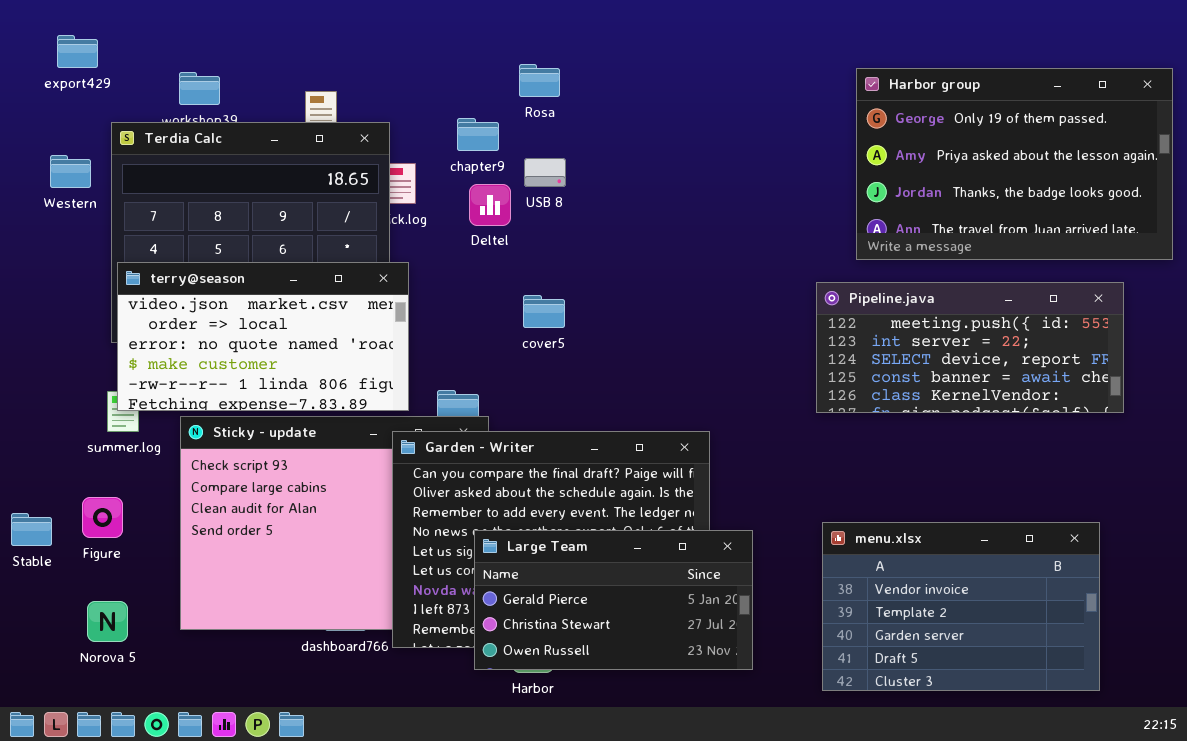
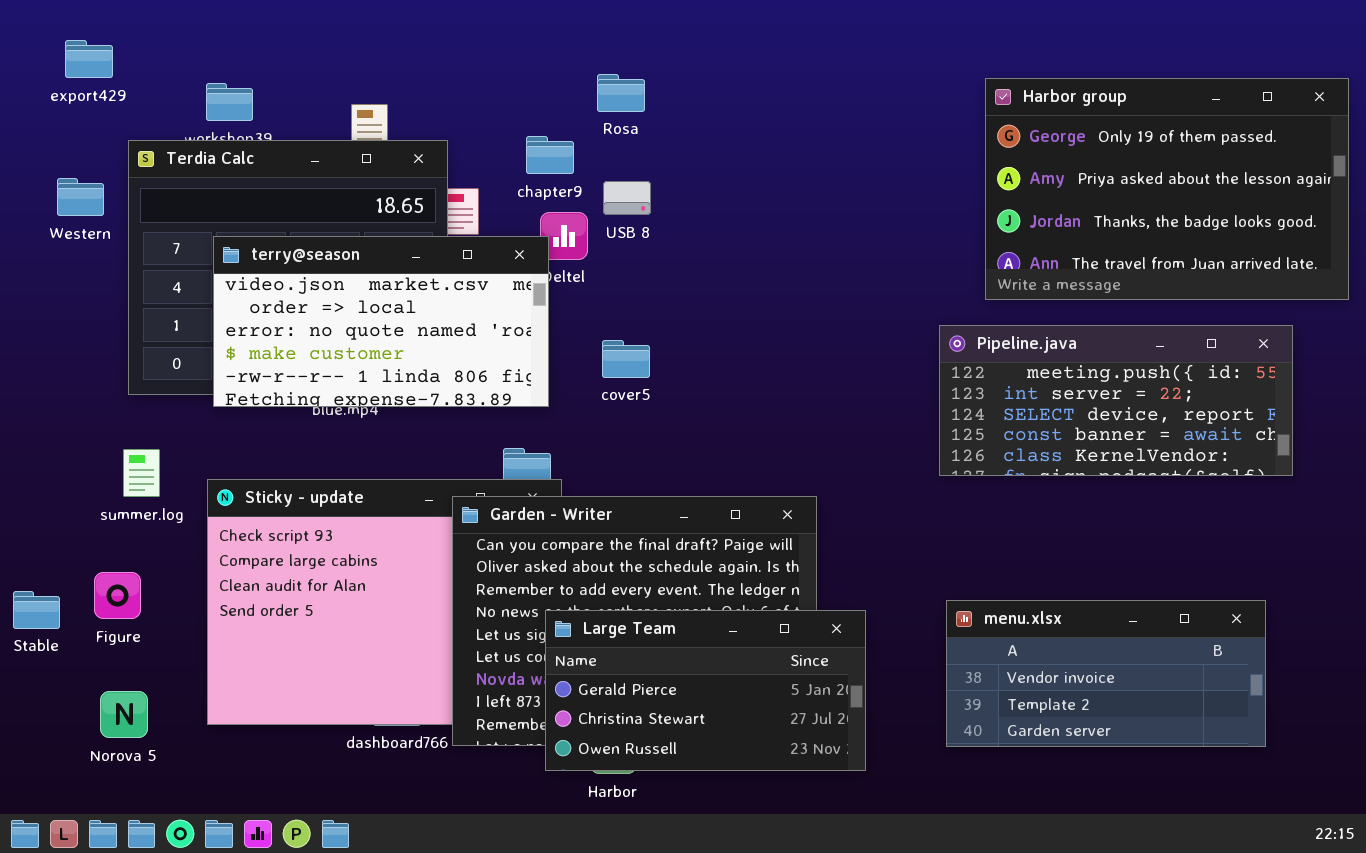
terry@season: [117,262,409,411] -> [213,236,549,407], moved
menu.xlsx: [822,522,1100,691] -> [946,600,1266,747], resized

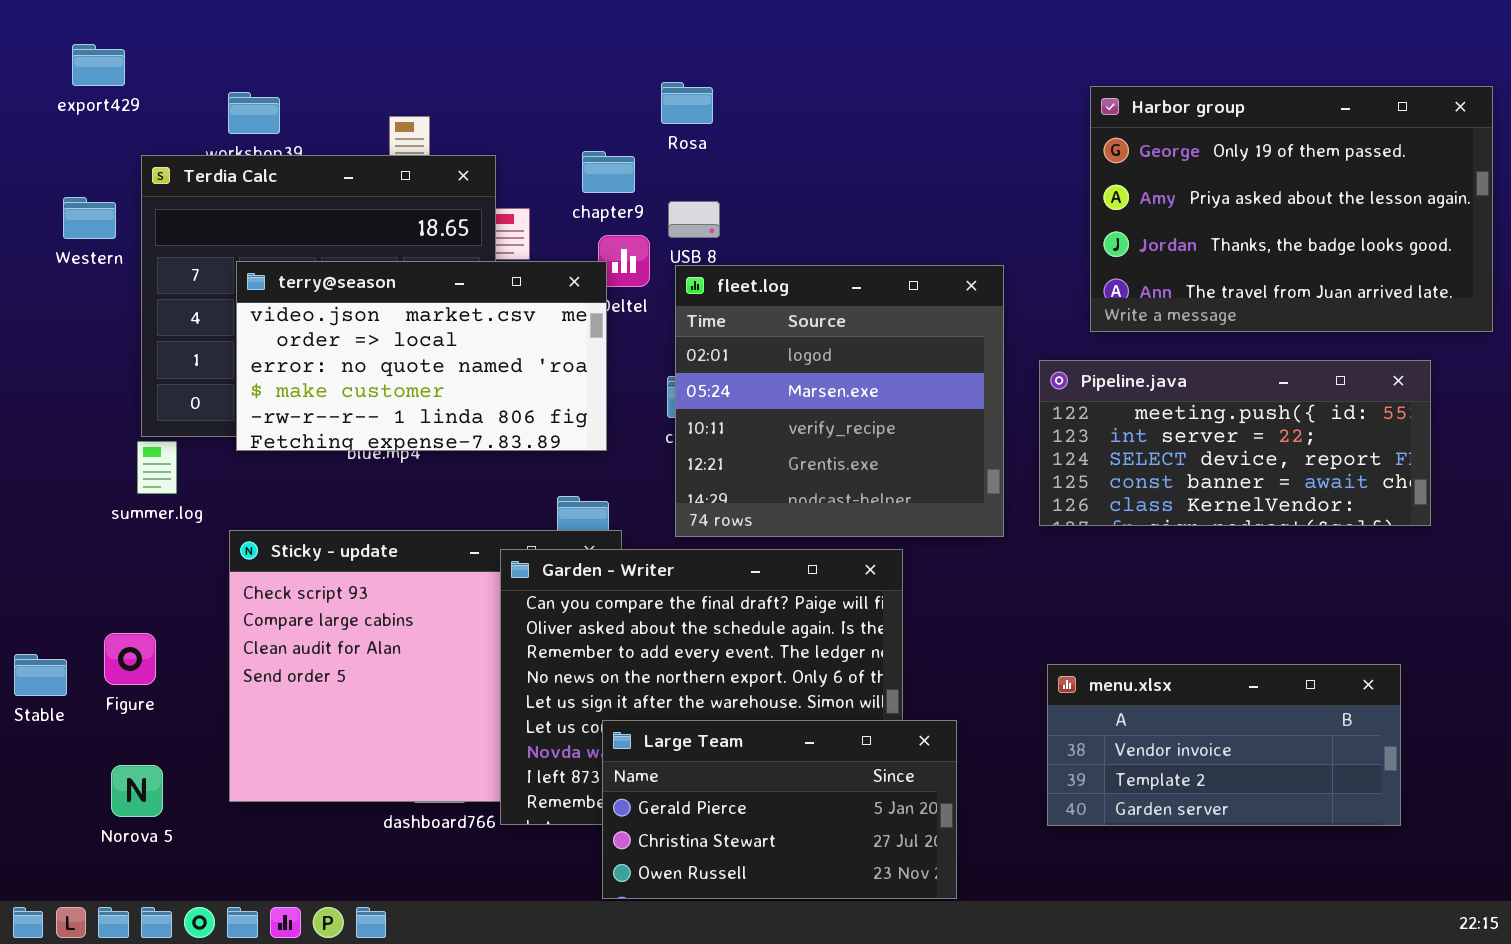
fleet.log: none -> [675,265,1004,537], opened
summer.log: [123,449,160,497] -> [137,441,177,494], moved
Large Team: [545,610,866,771] -> [602,720,957,899], moved

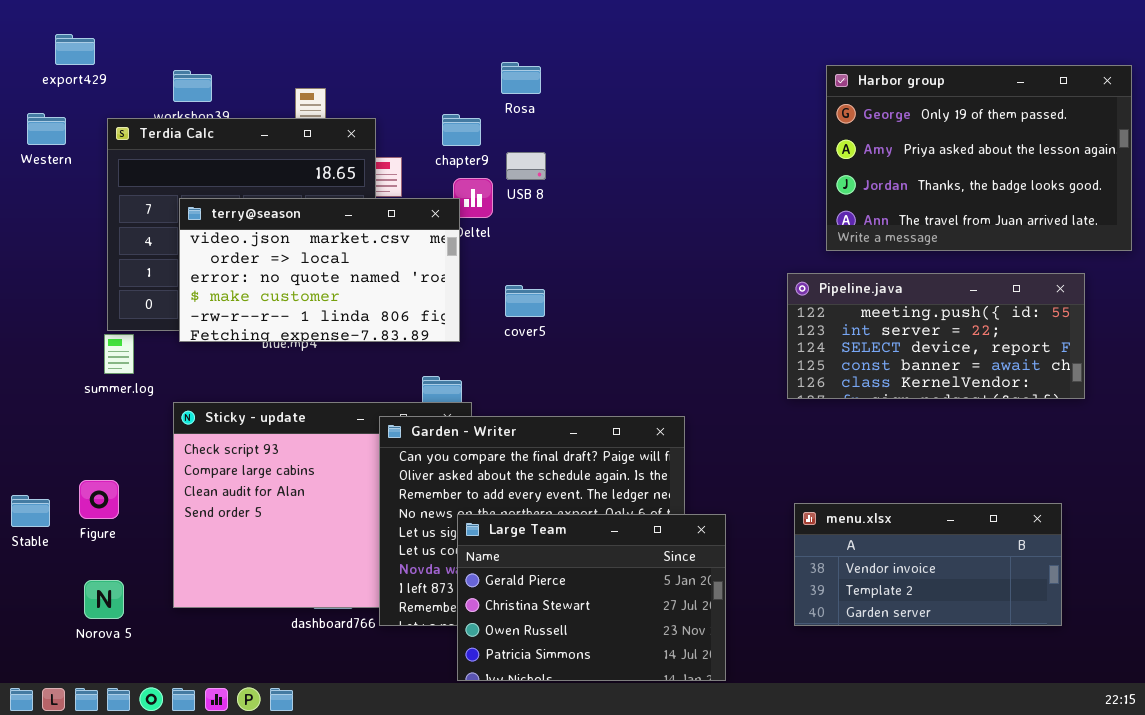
Western: [63,197,116,239] -> [27,113,66,145], moved
fleet.log: [675,265,1004,537] -> none, closed
Large Team: [602,720,957,899] -> [457,514,726,681], resized

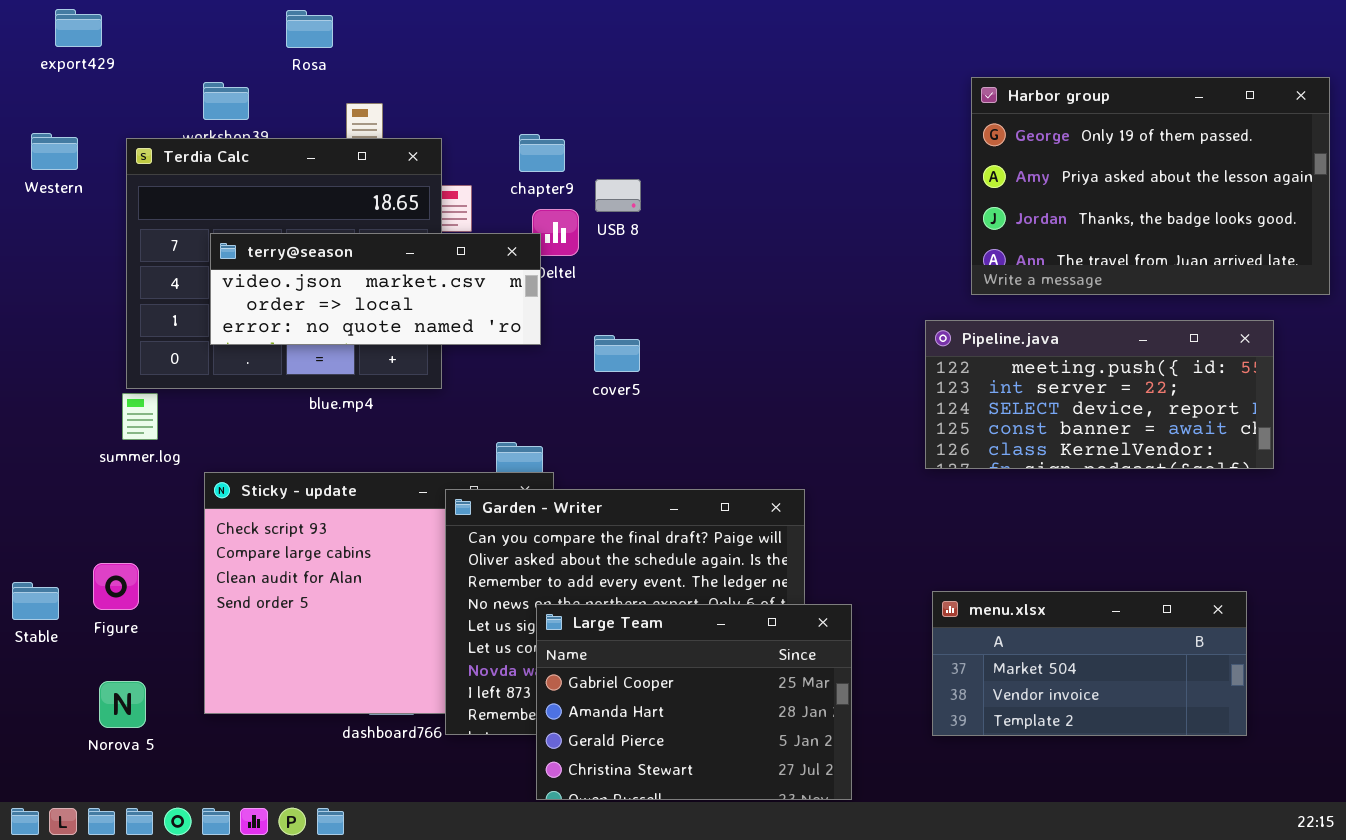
export429: [55,34,95,65] -> [55,9,102,47], moved
Rosa: [501,62,541,94] -> [286,10,333,48], moved
terry@season: [179,198,460,342] -> [210,233,541,345], resized
menu.xlsx: [794,503,1062,626] -> [932,591,1247,736], scrolled up 1 row
Large Team: [457,514,726,681] -> [536,604,852,800], scrolled up 2 rows

